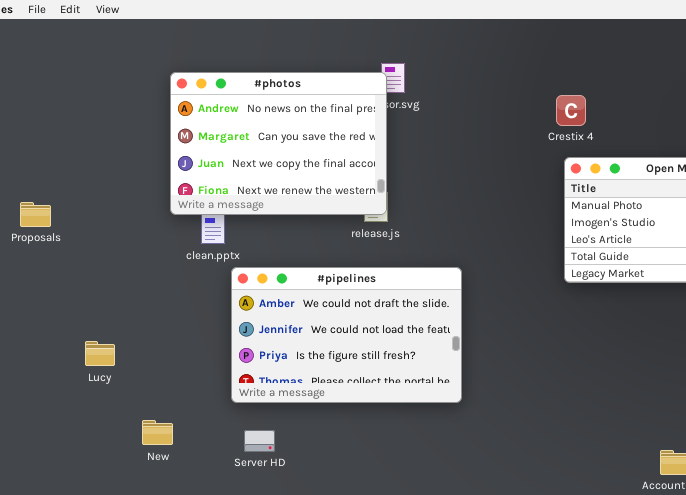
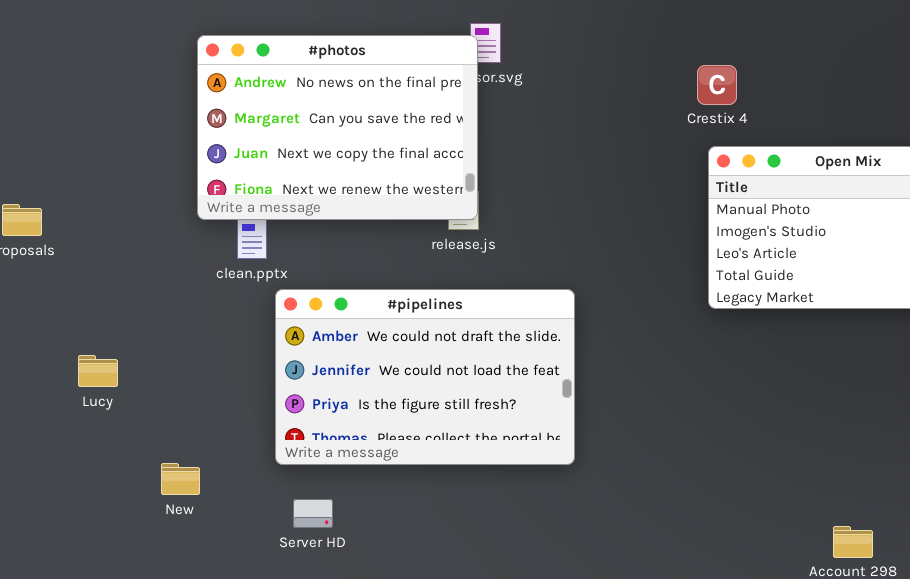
Lucy: [85,341,115,366] -> [78,355,118,387], moved
New: [142,420,173,445] -> [161,463,200,495], moved

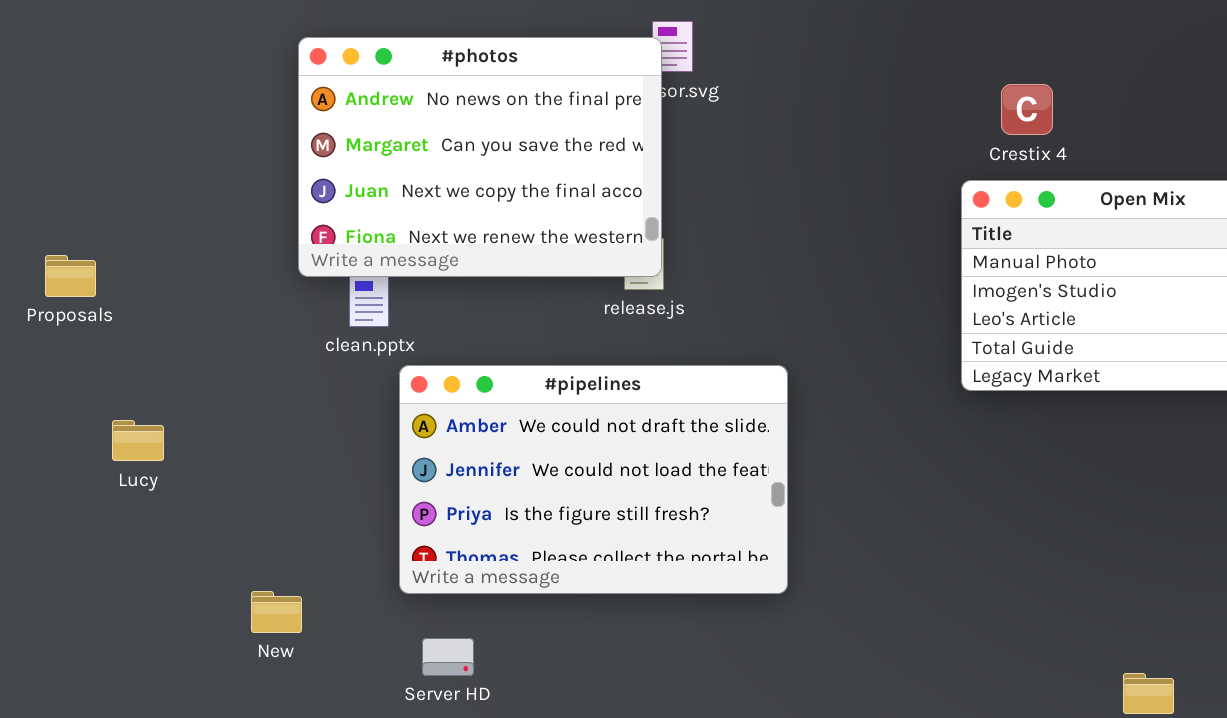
Crestix 4: [697,65,737,105] -> [1001,84,1053,135], moved
Lucy: [78,355,118,387] -> [112,420,164,461], moved

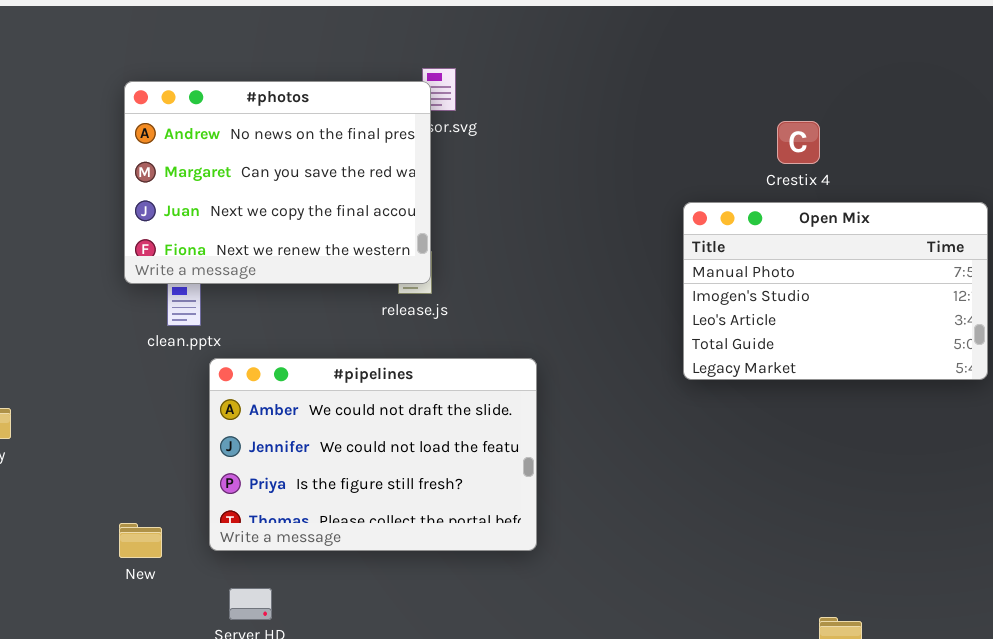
Crestix 4: [1001,84,1053,135] -> [777,121,820,164], moved
New: [251,591,302,633] -> [119,523,162,558], moved

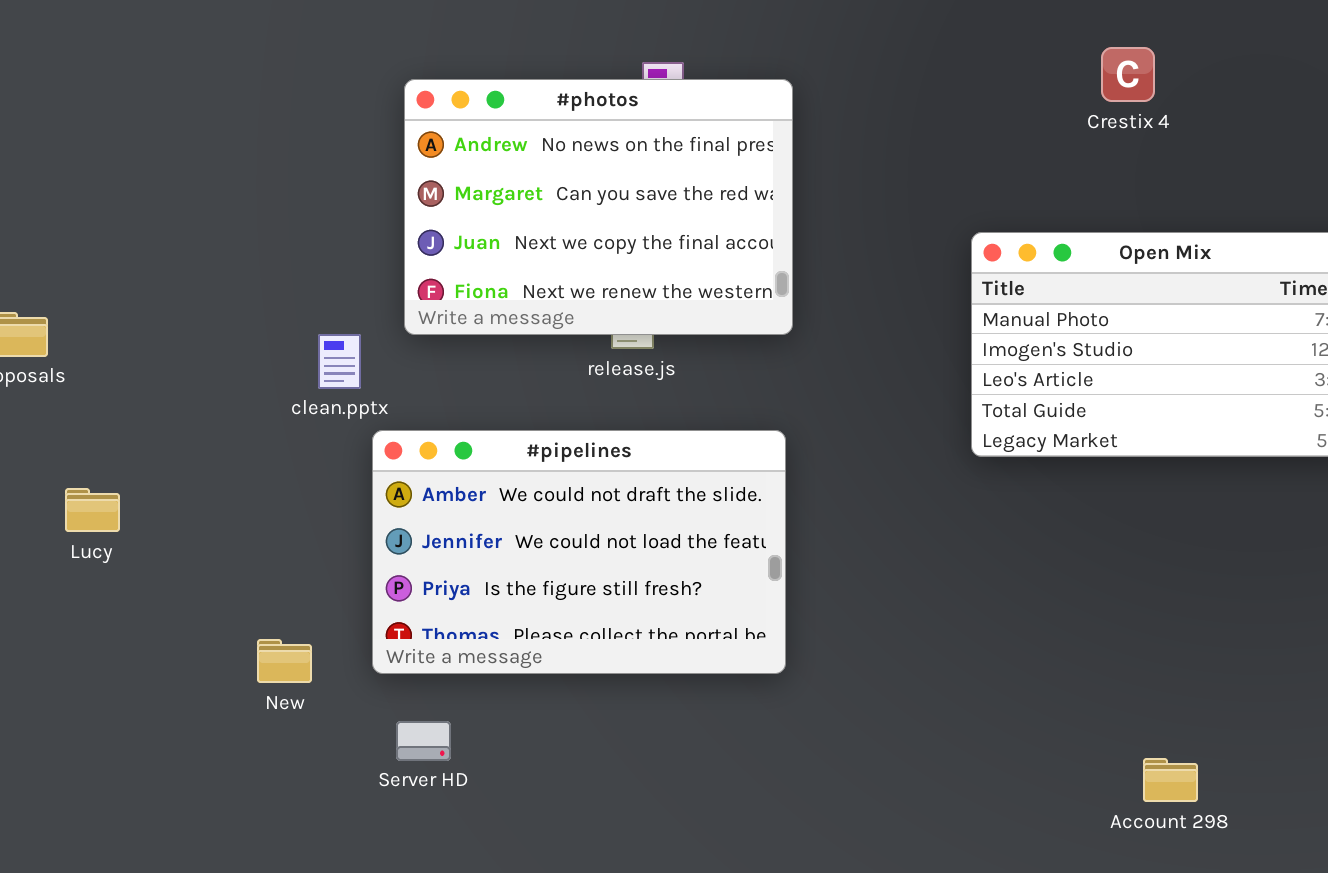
#photos: [124,81,431,284] -> [404,79,793,335], moved
Crestix 4: [777,121,820,164] -> [1101,47,1155,102], moved

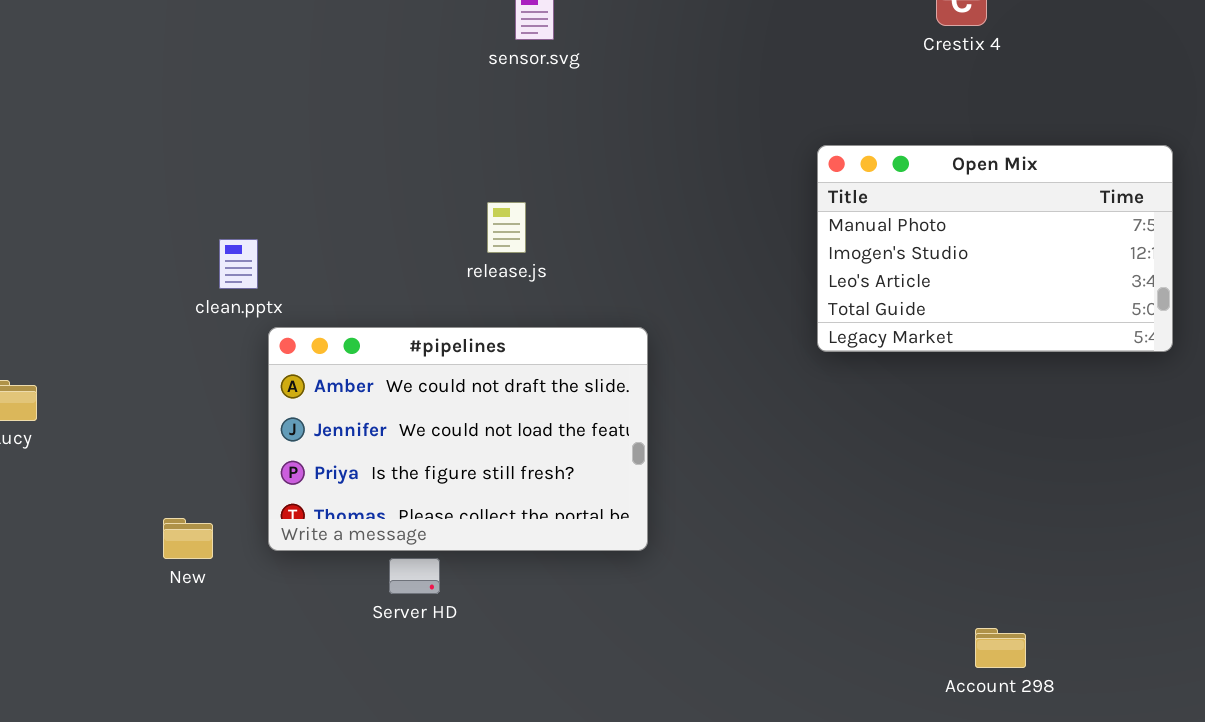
#photos: [404,79,793,335] -> none, closed
Server HD: [396,721,451,761] -> [389,558,440,594], moved

